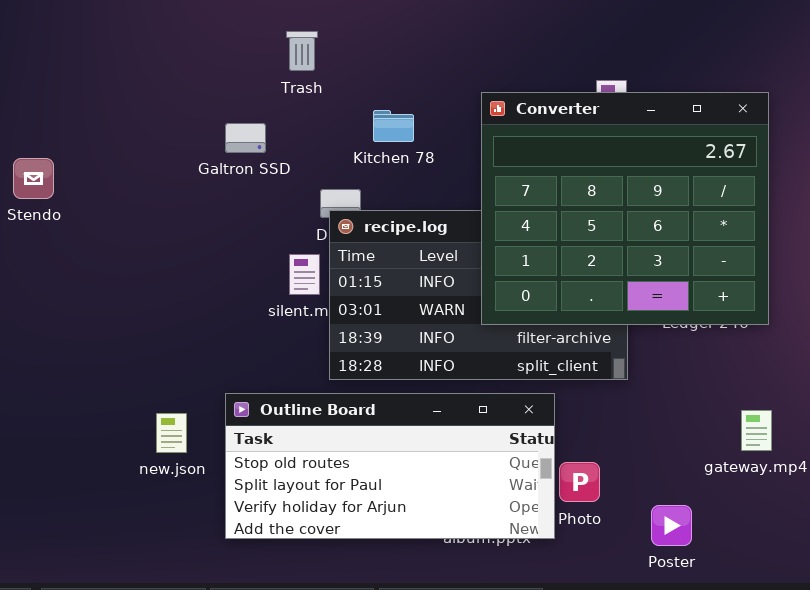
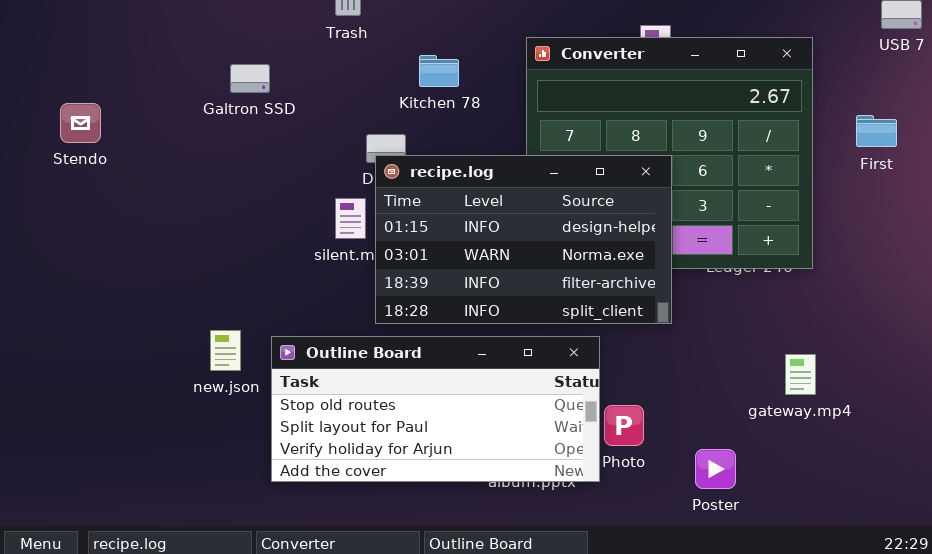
Galtron SSD: [225,123,266,153] -> [230,64,270,93], moved
recipe.log: [329,210,628,380] -> [375,155,672,324], raised
new.json: [156,413,187,453] -> [210,330,241,371], moved

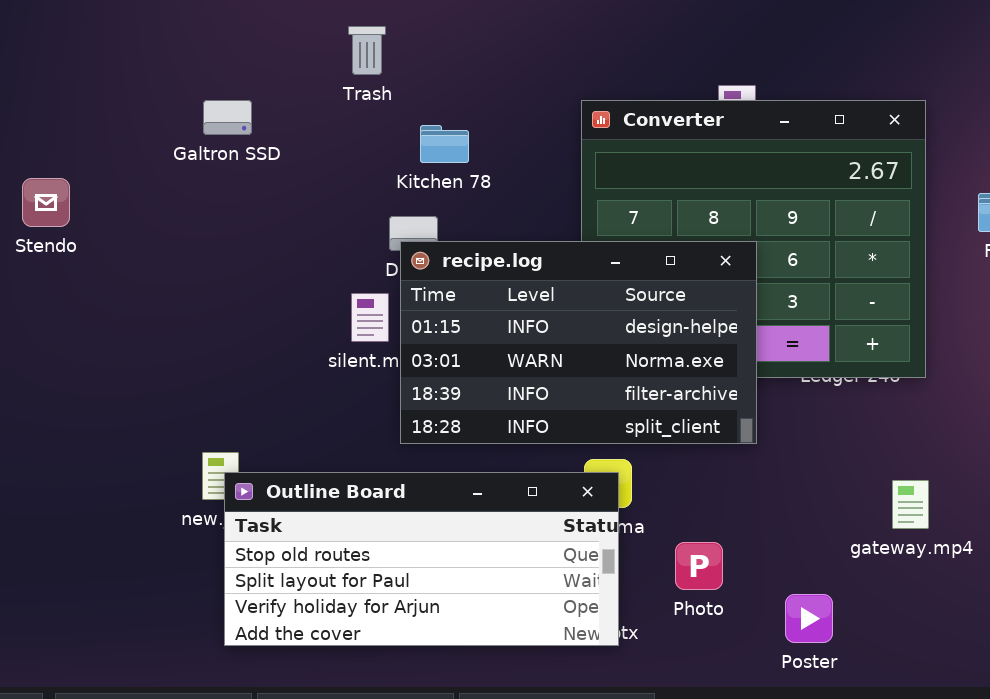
Kitchen 78: [419,55,459,87] -> [420,125,469,163], moved
Galtron SSD: [230,64,270,93] -> [203,100,252,135], moved
Outline Board: [271,336,600,482] -> [224,472,619,646], moved

